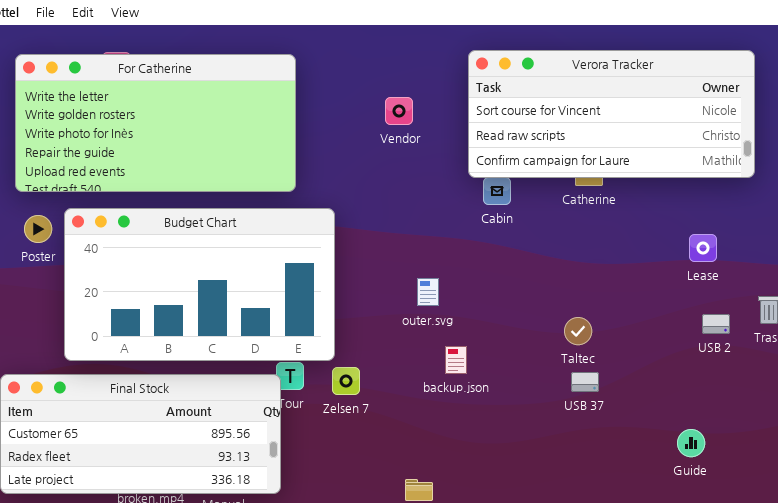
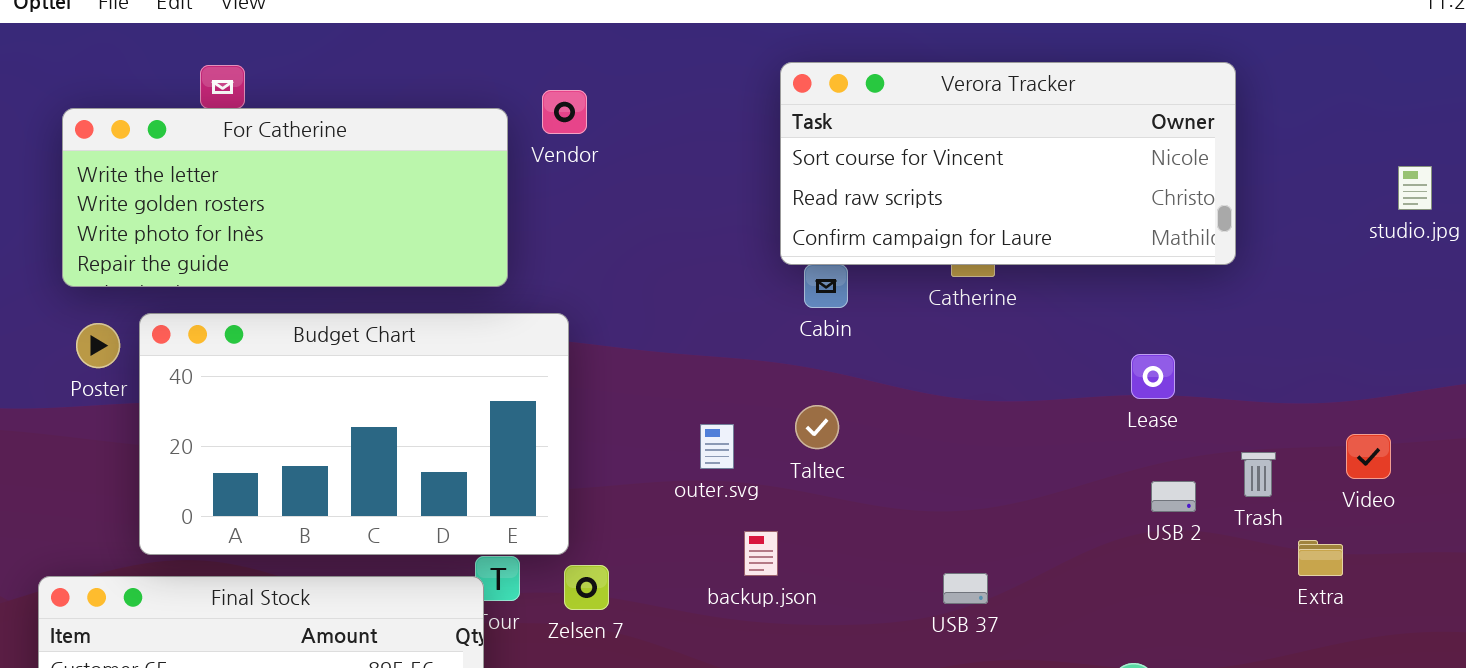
For Catherine: [15,54,296,192] -> [62,108,508,287], resized
Vendor: [385,97,413,125] -> [542,90,587,134], moved
Taltec: [564,317,592,345] -> [795,405,839,449], moved

